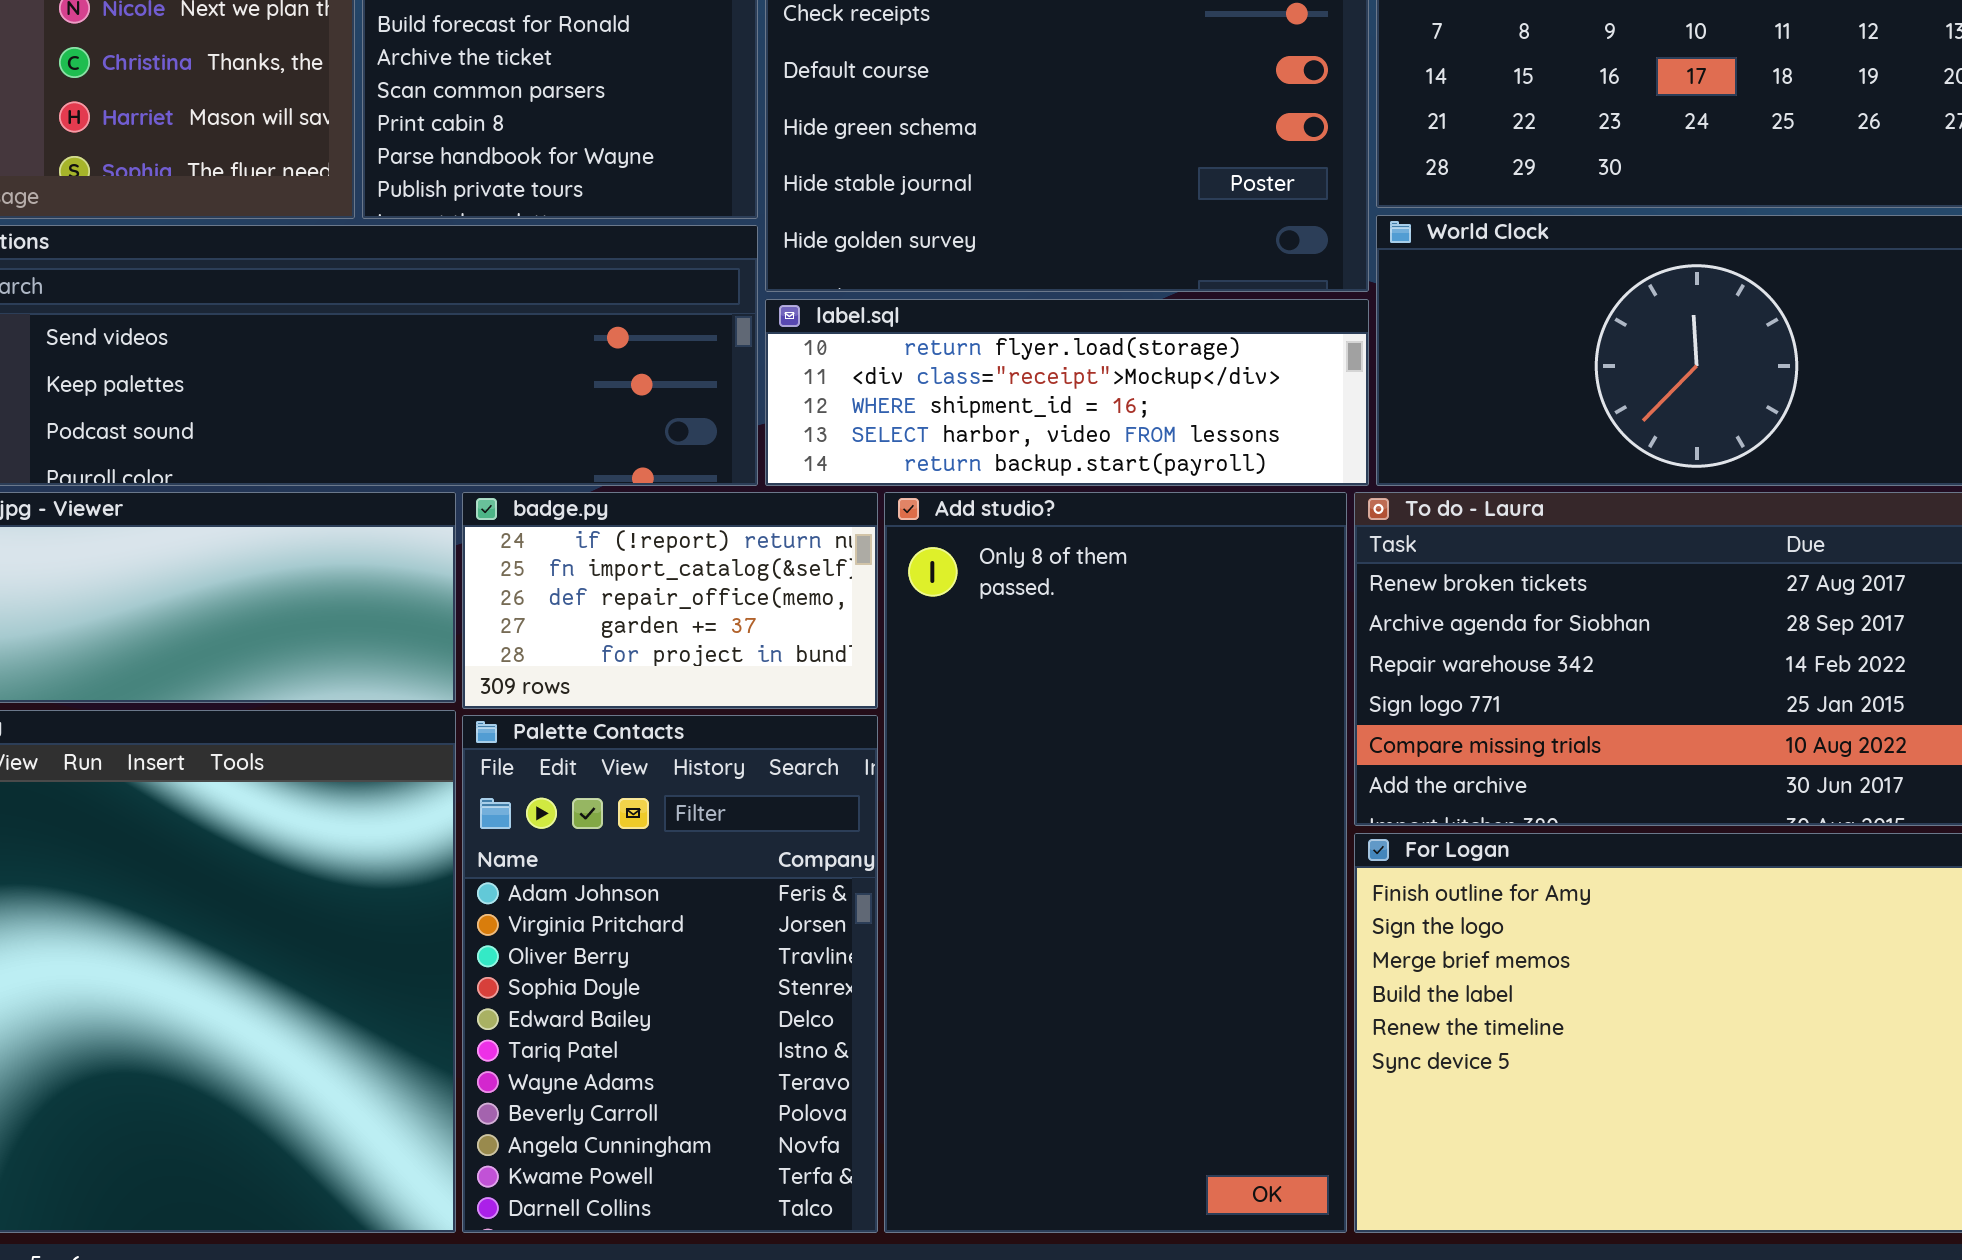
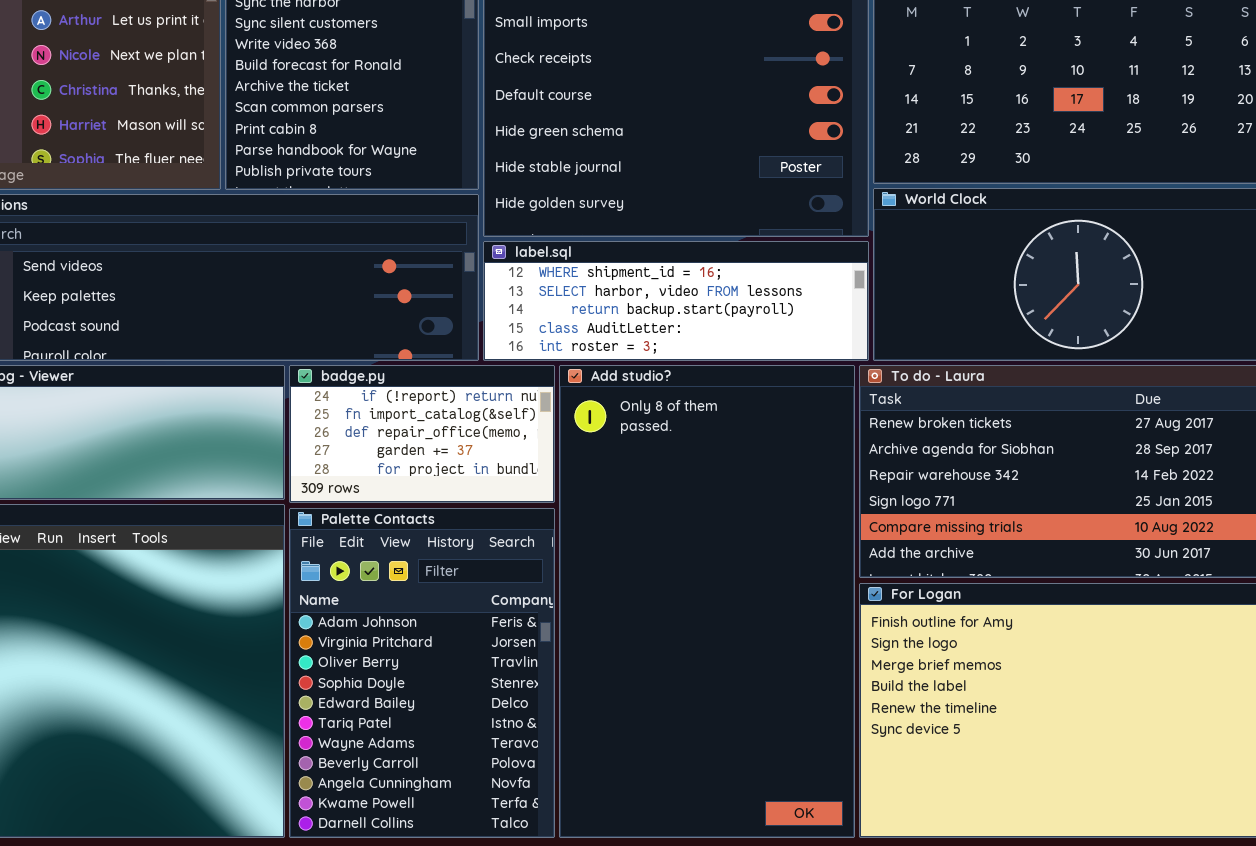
label.sql: [765,299,1369,486] -> [483,241,869,361], scrolled down 2 rows

